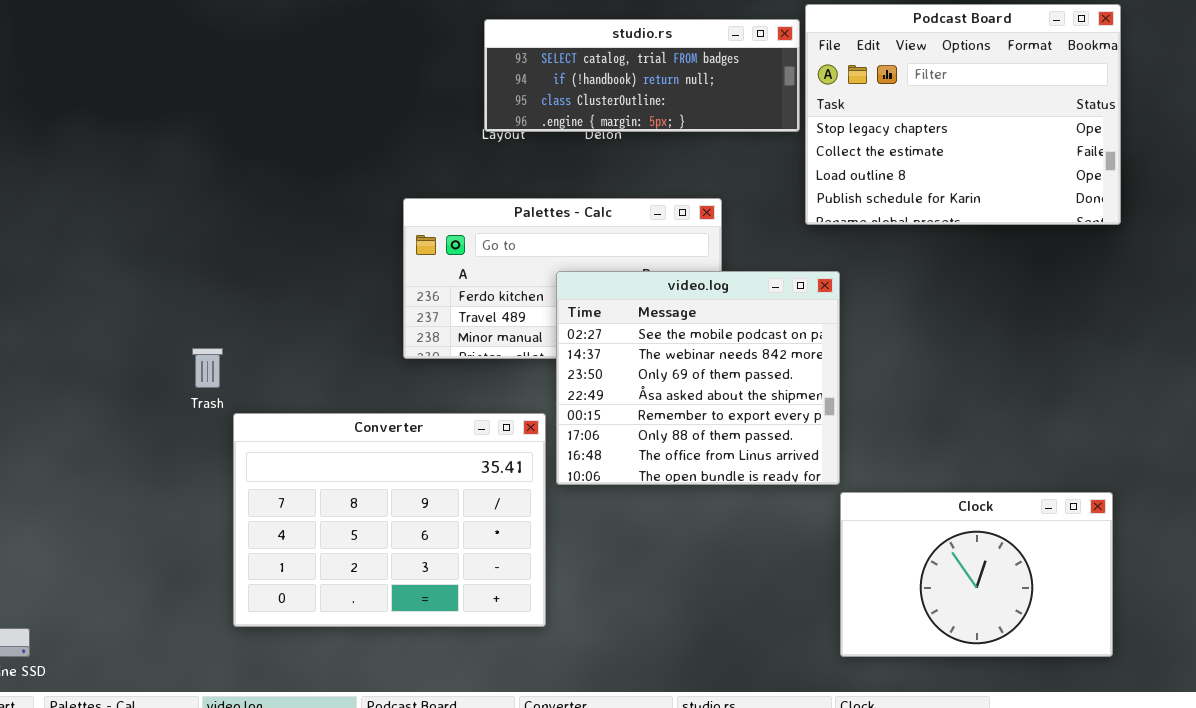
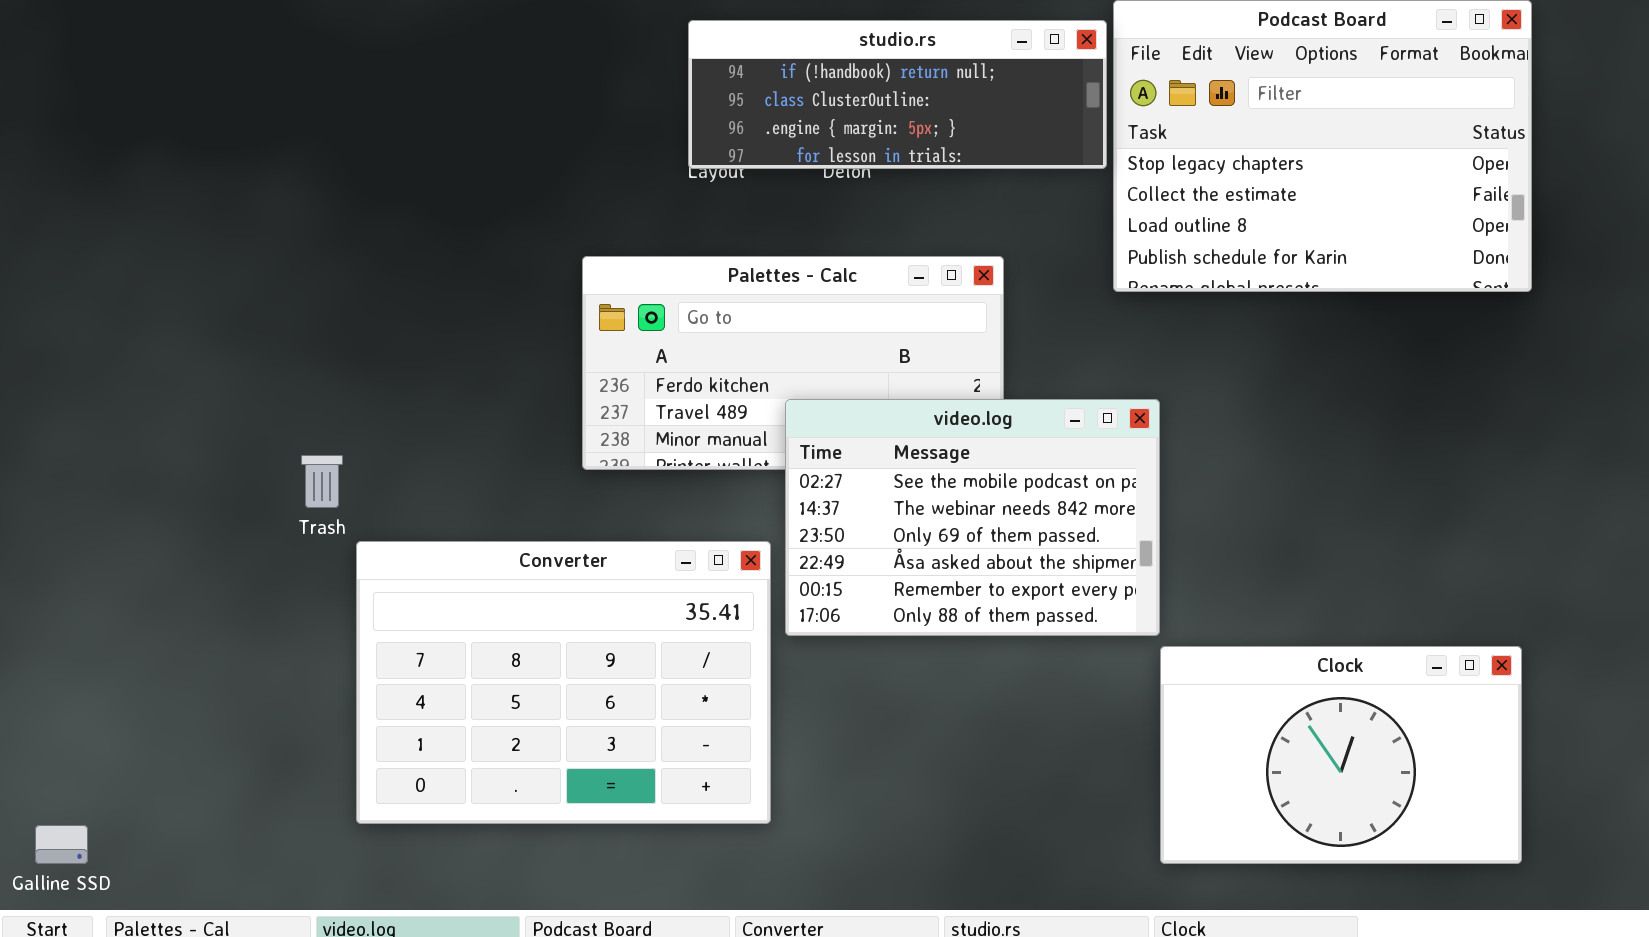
studio.rs: [484,19,800,132] -> [688,20,1107,169], scrolled down 1 row
video.log: [556,271,840,485] -> [785,399,1160,636], resized

